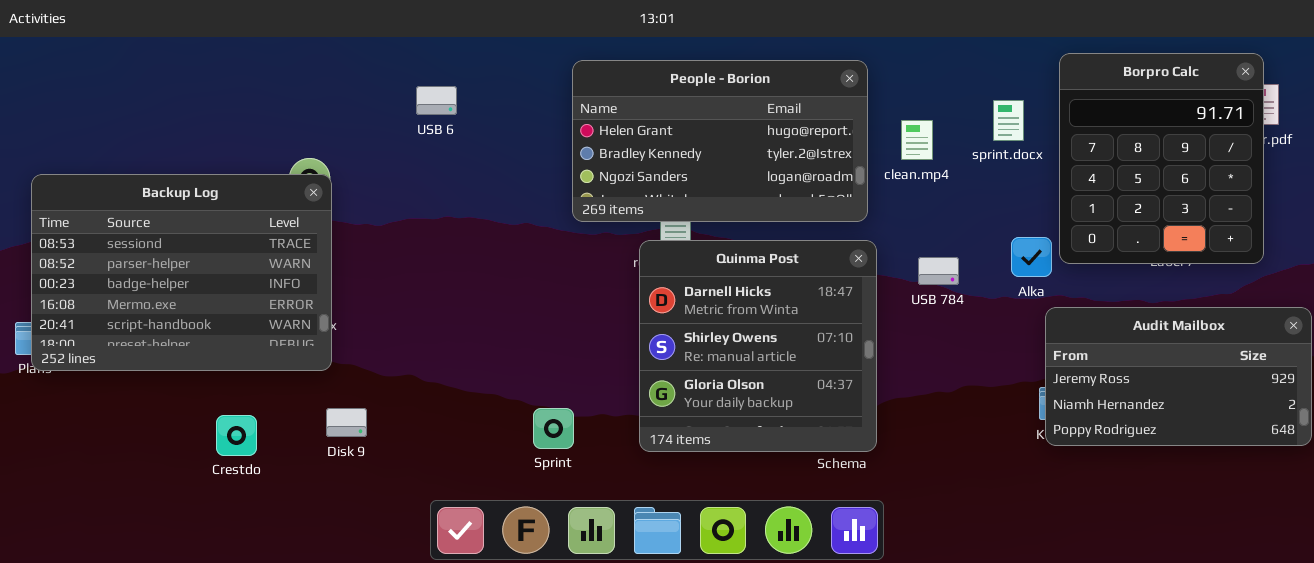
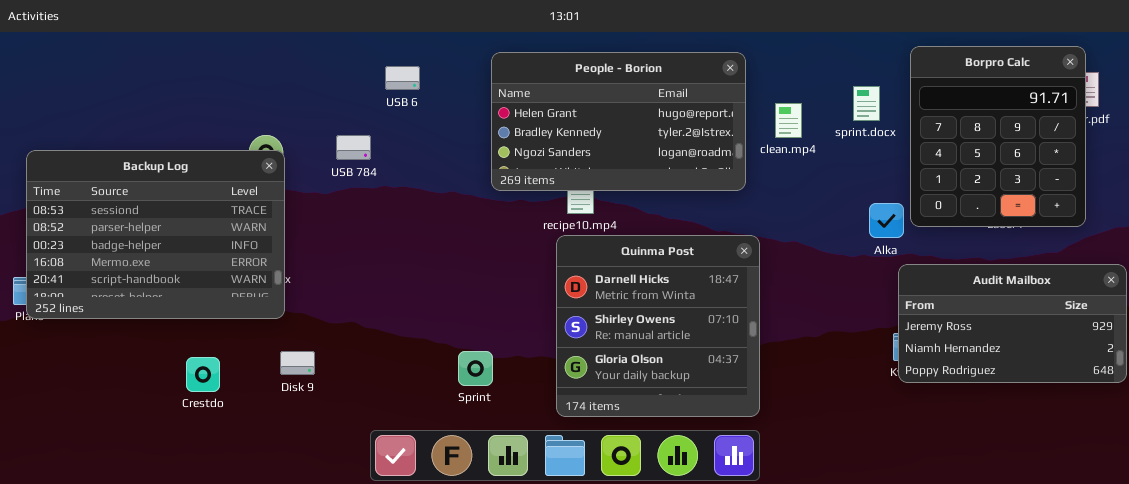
USB 6: [416,86,457,115] -> [385,66,420,90], moved
Quinma Post: [639,240,877,452] -> [556,235,760,417], moved
USB 784: [918,257,959,285] -> [336,135,371,160], moved

